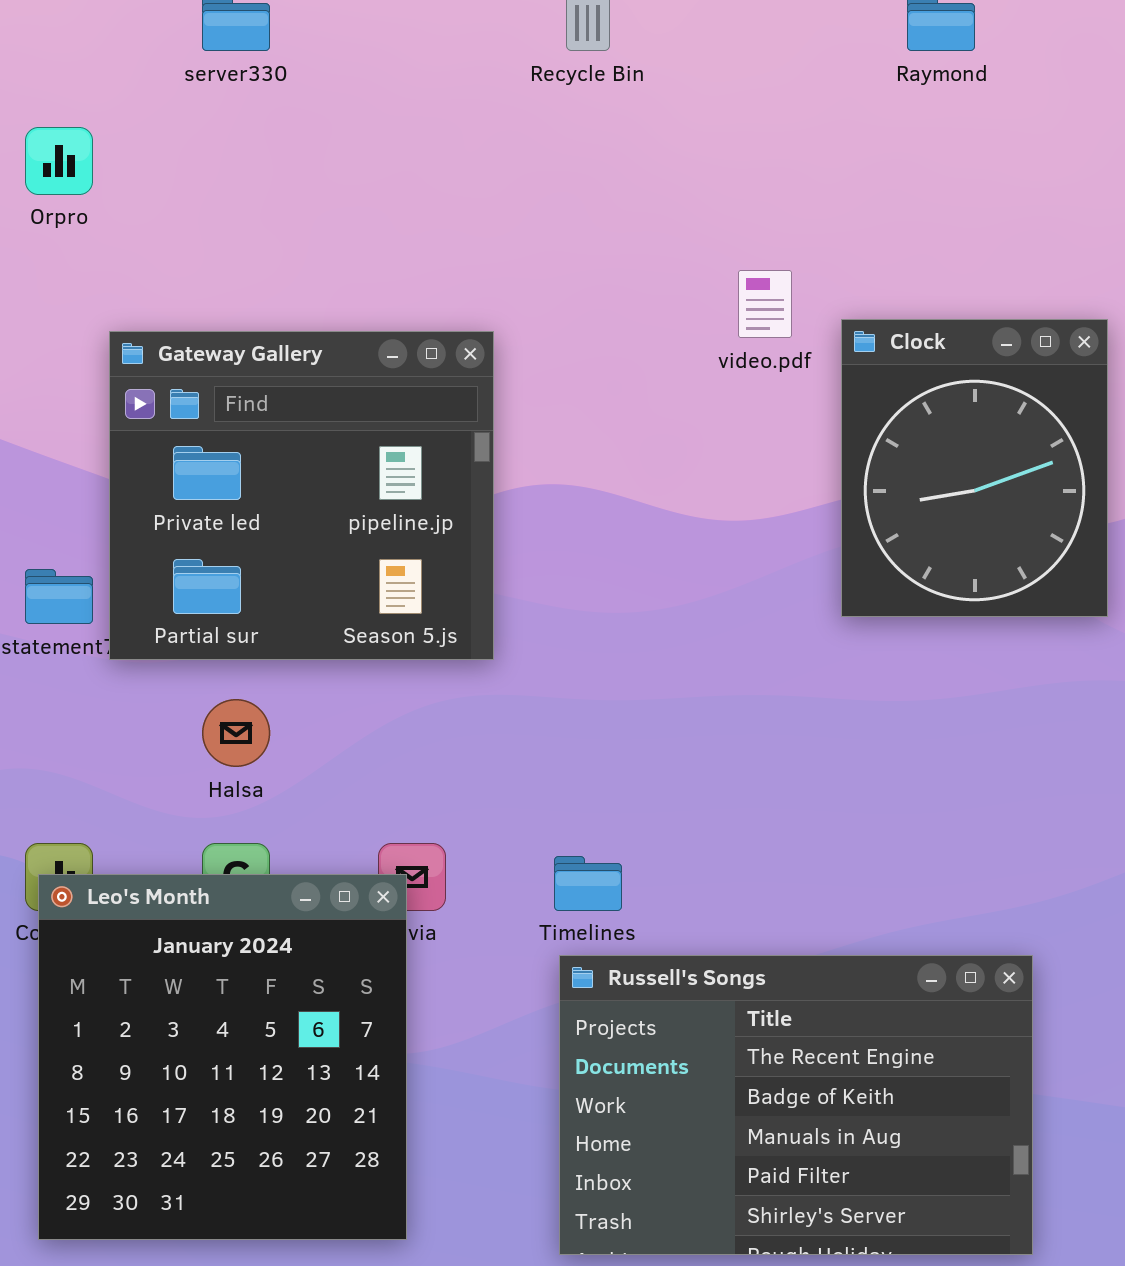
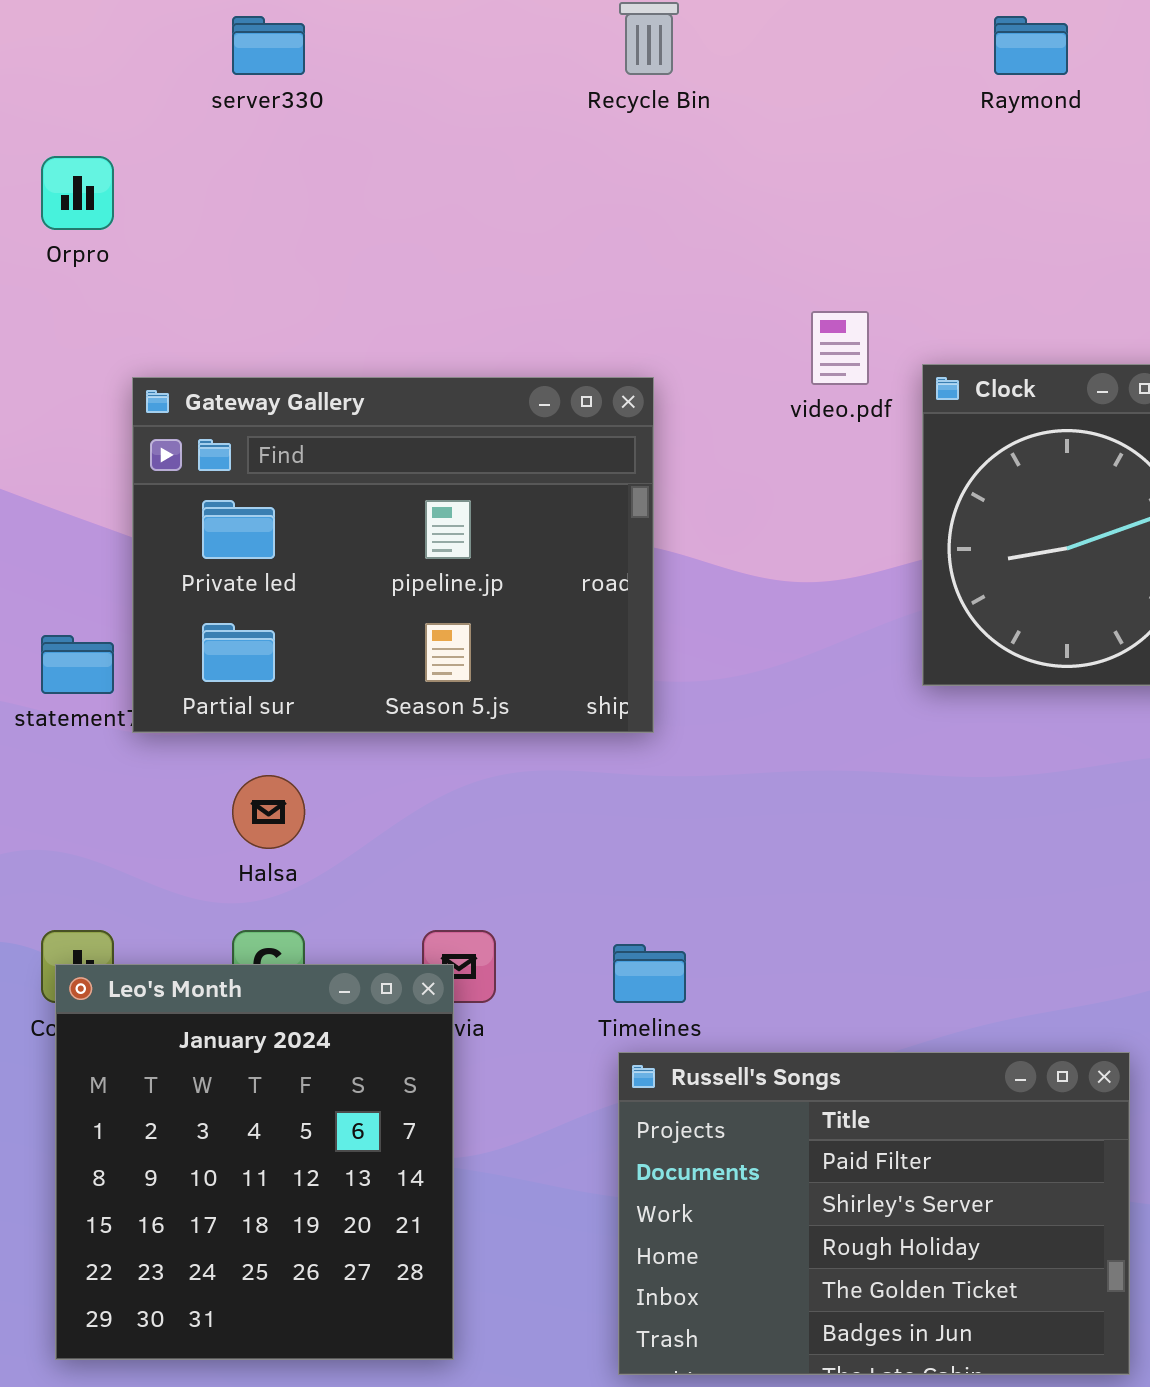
Gateway Gallery: [109,331,494,660] -> [132,377,654,733], resized
Russell's Songs: [559,955,1033,1255] -> [618,1052,1130,1375], scrolled down 3 rows

